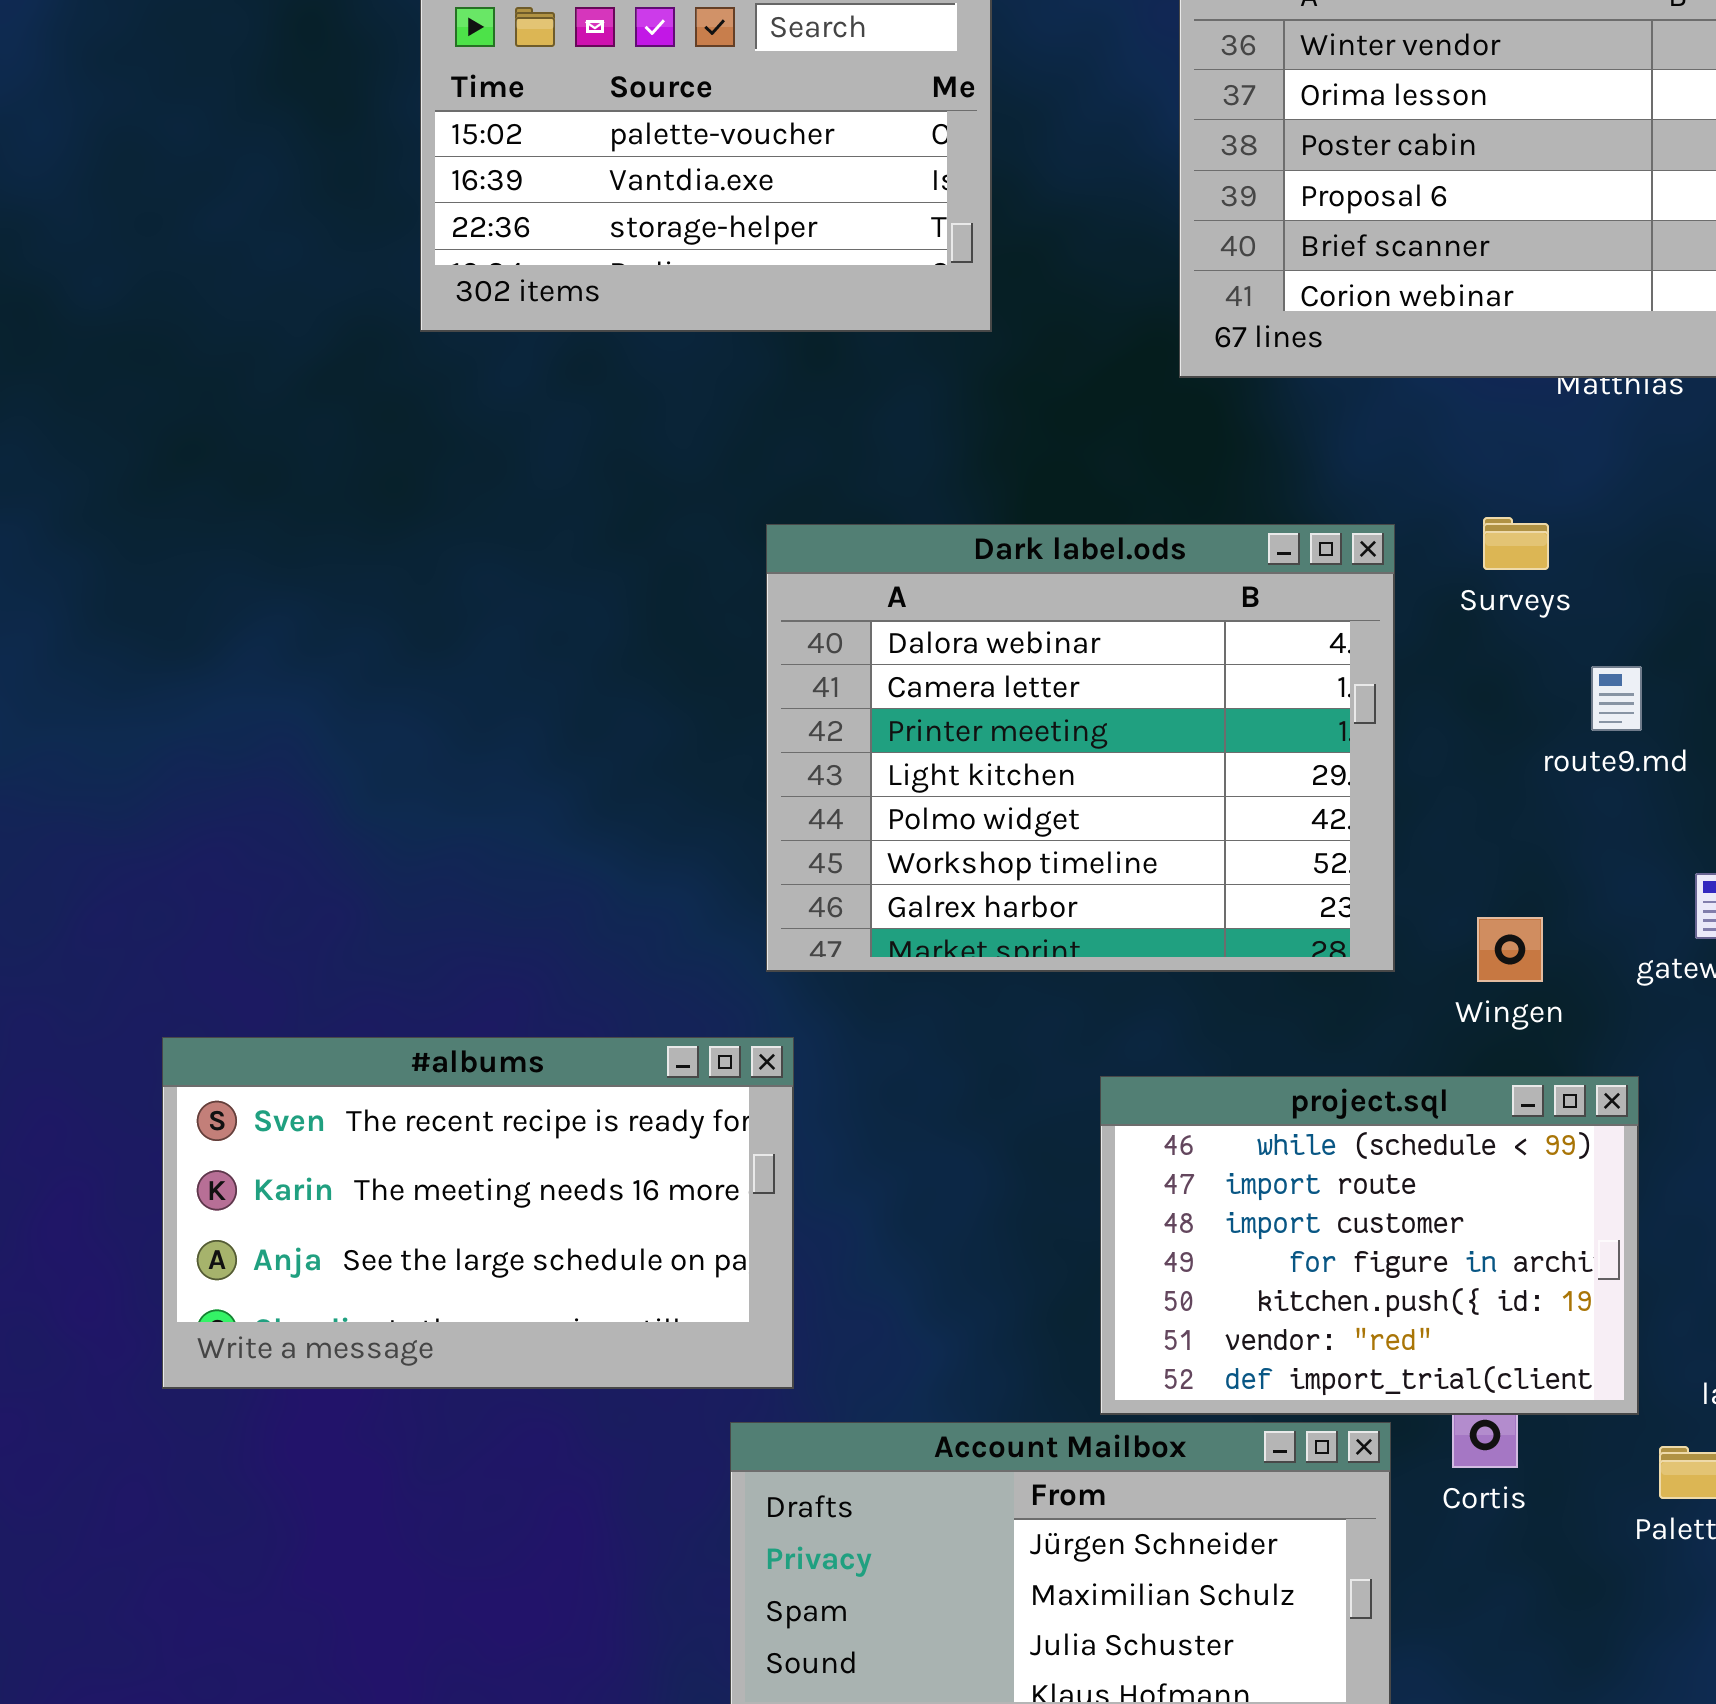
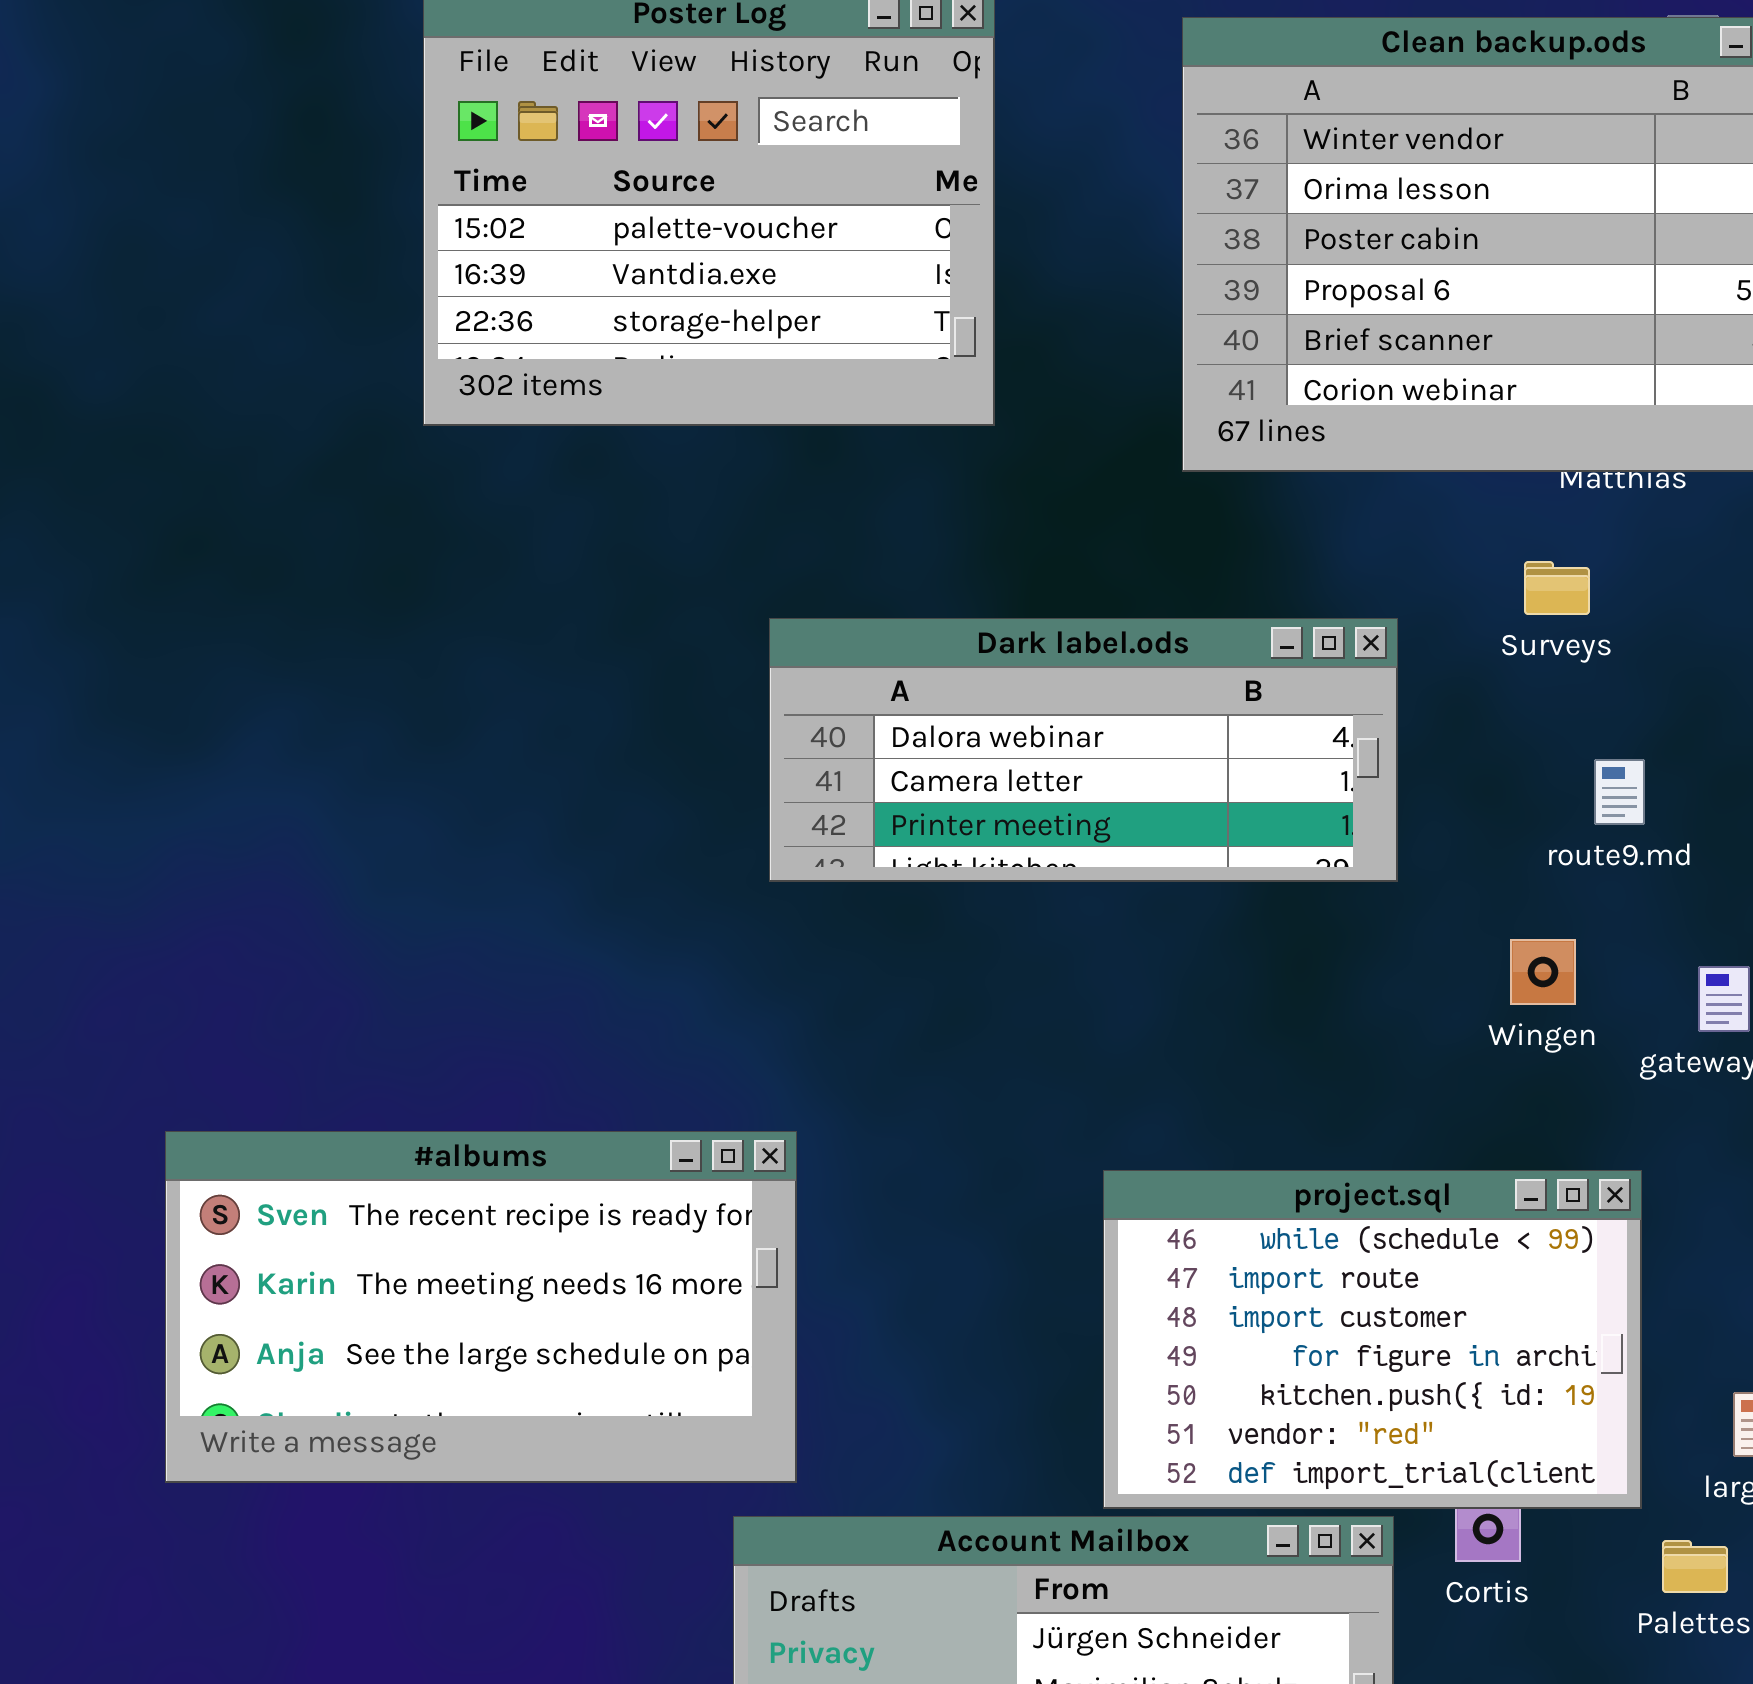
Surveys: [1483,517,1549,570] -> [1524,561,1590,615], moved
Dark label.ods: [766,524,1395,972] -> [769,618,1398,882], resized
Wingen: [1477,917,1543,982] -> [1510,939,1576,1005], moved

